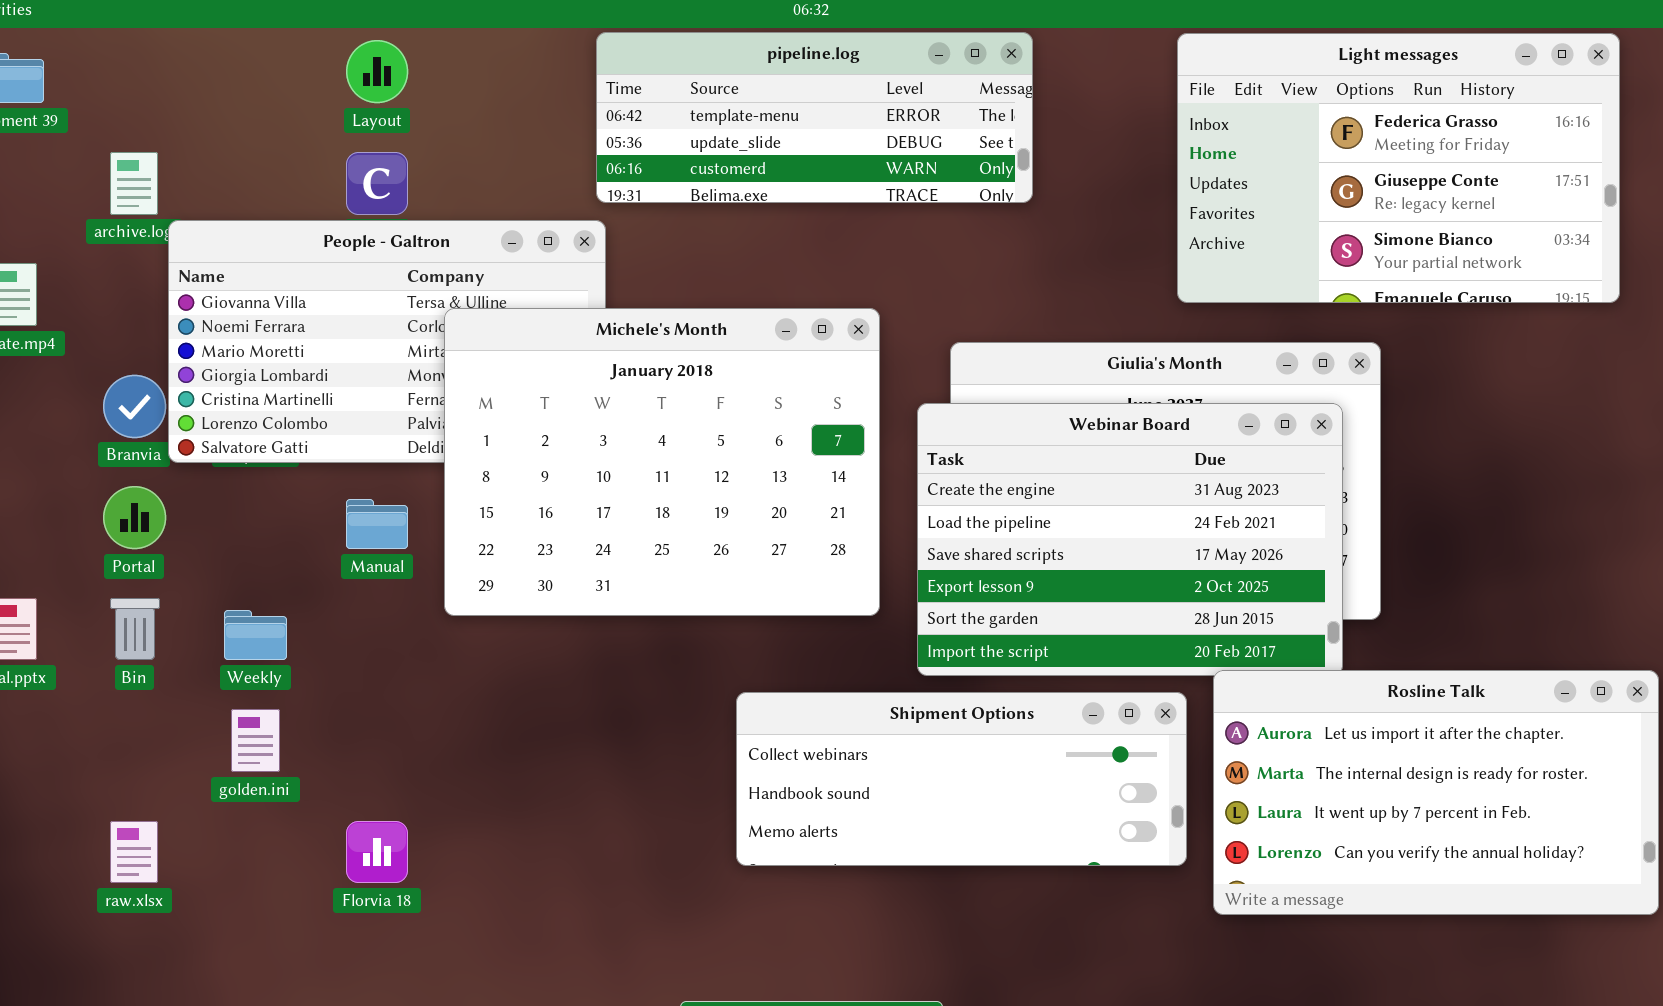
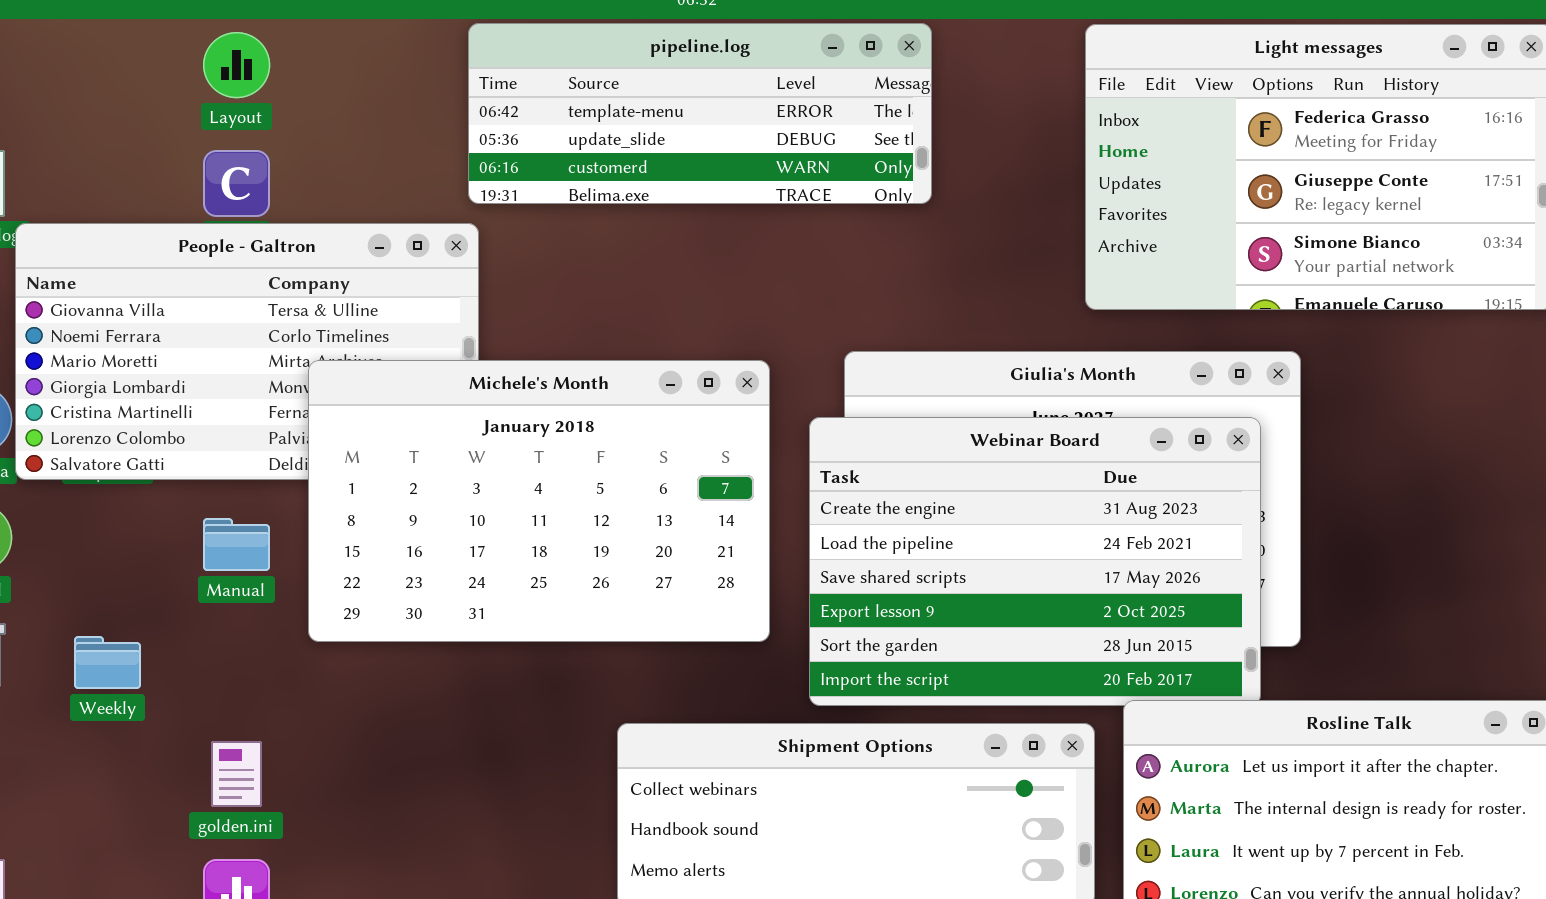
Michele's Month: [444,308,880,616] -> [308,360,770,642], resized
golden.ini: [231,709,280,772] -> [211,741,262,807], moved

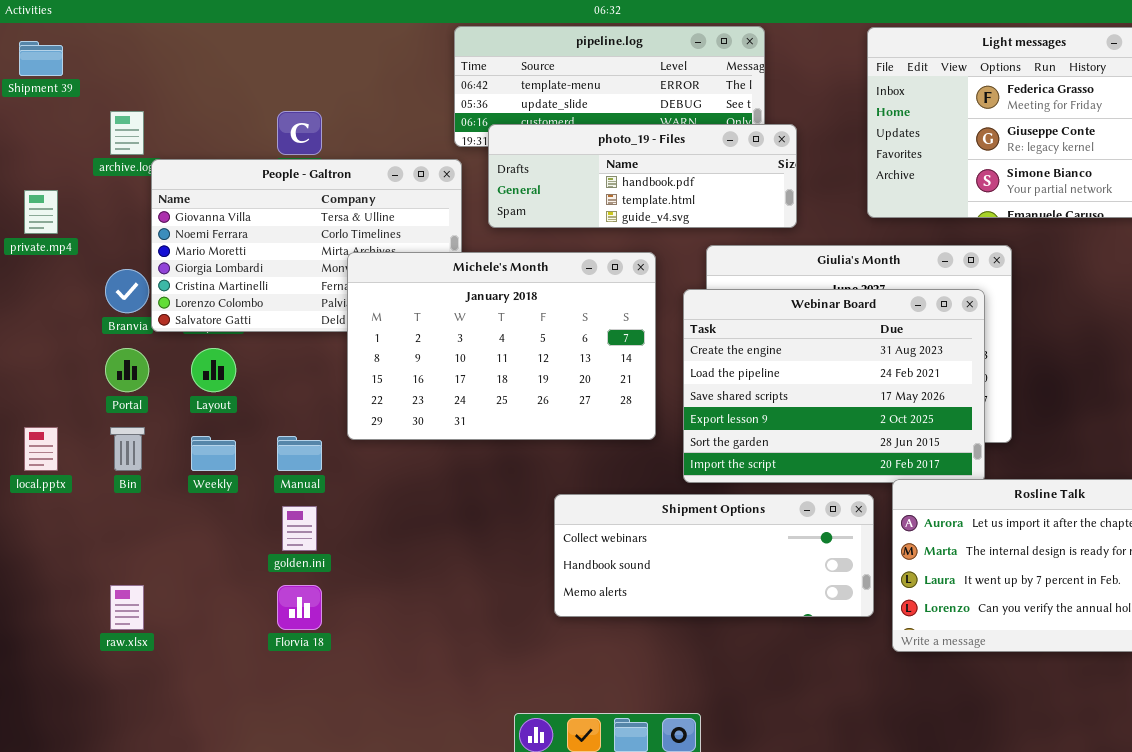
Layout: [203,32,270,98] -> [191,348,236,392], moved
photo_19 - Files: none -> [488,124,797,228], opened
Manual: [203,518,270,571] -> [277,436,322,471], moved

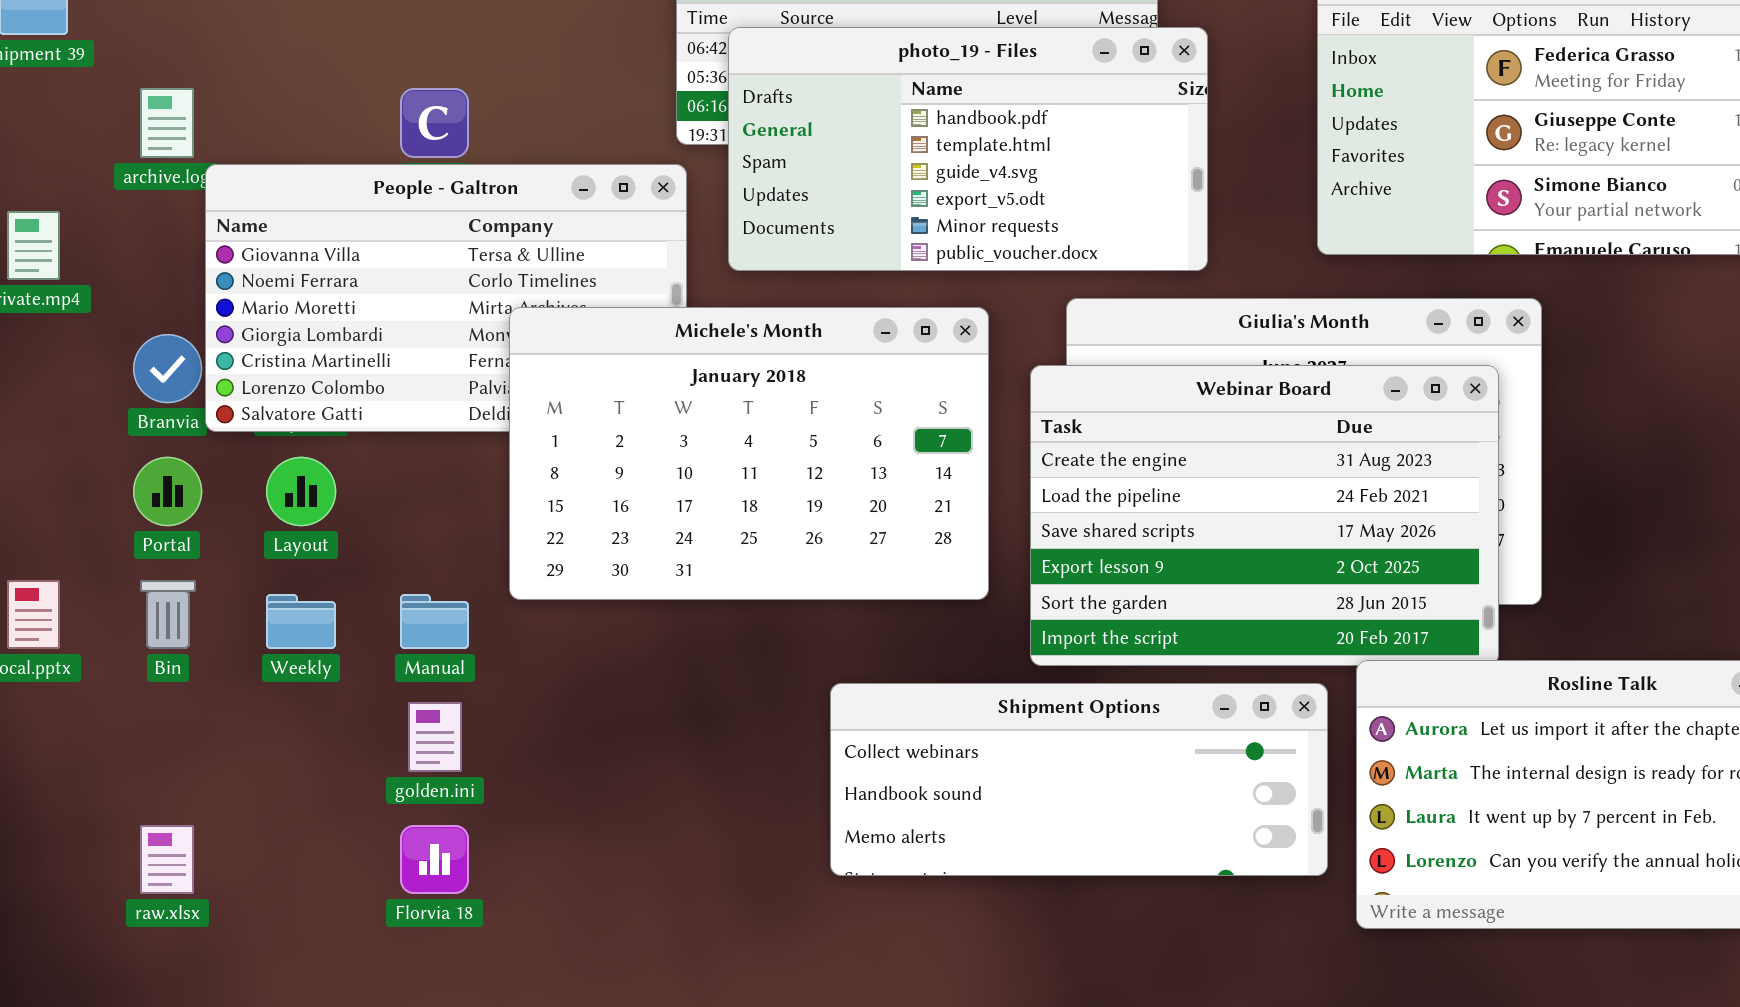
photo_19 - Files: [488,124,797,228] -> [728,27,1208,271], resized

